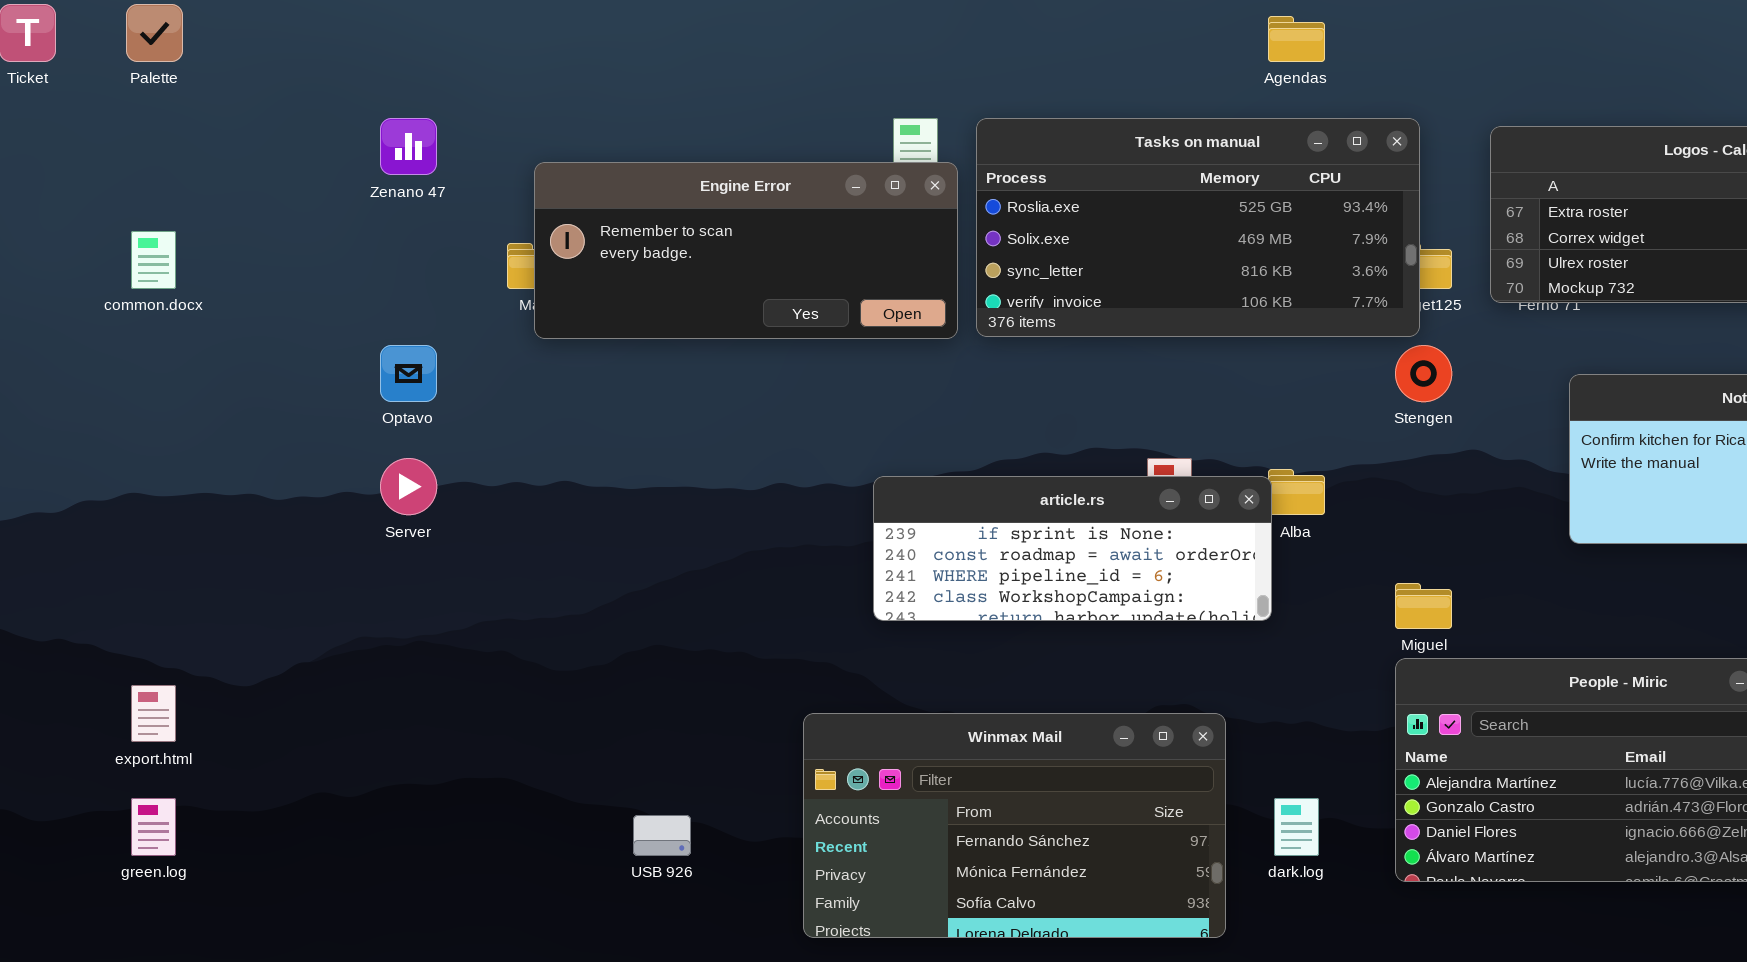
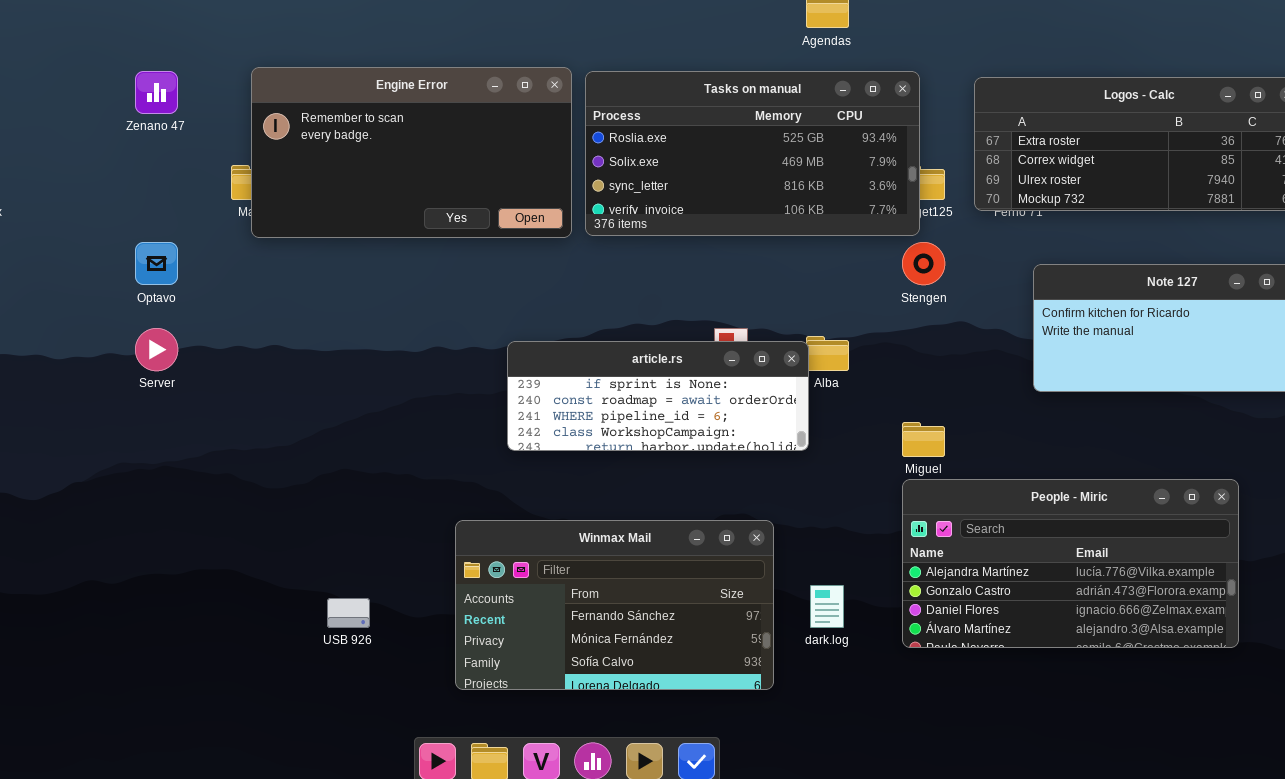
Engine Error: [534,162,958,339] -> [251,67,572,238], resized

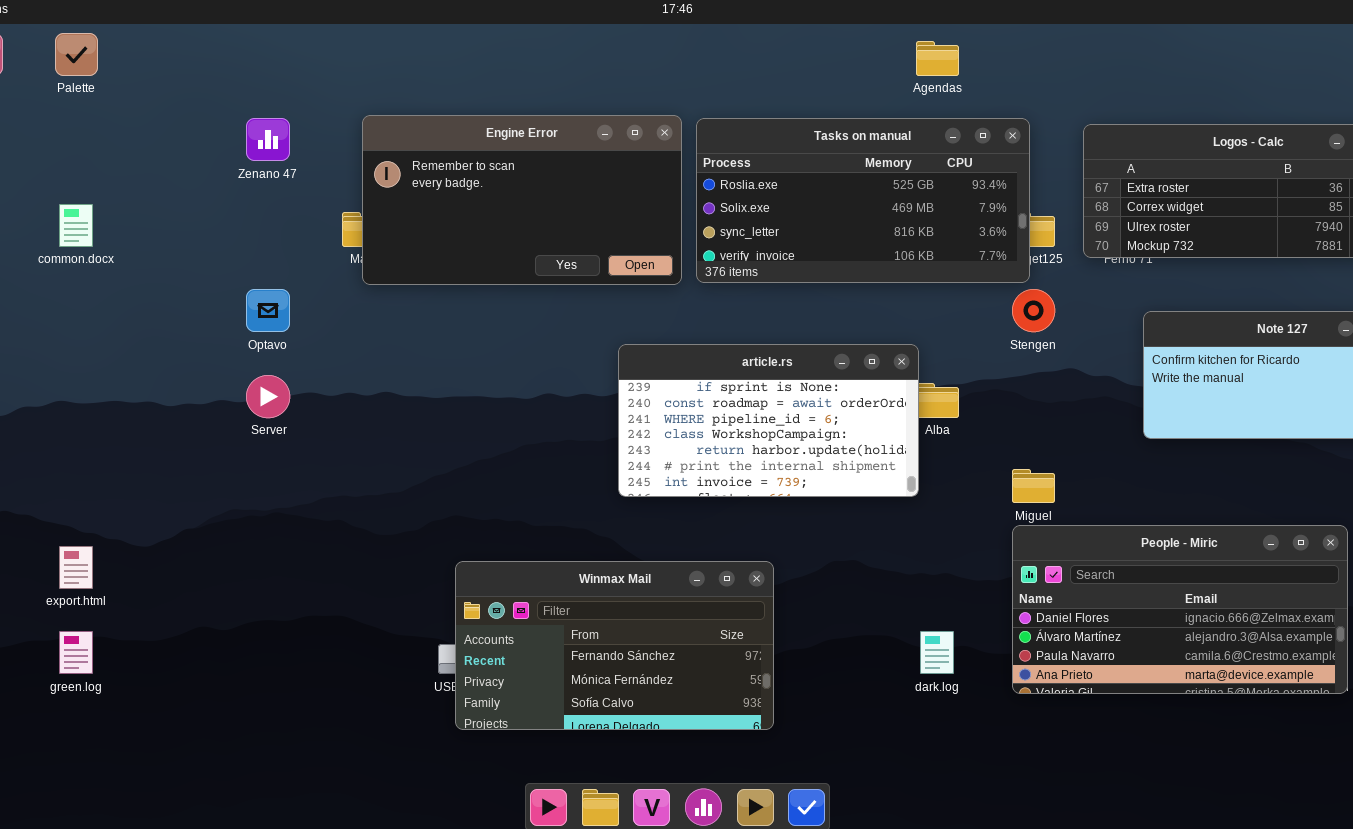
article.rs: [507,341,809,451] -> [618,344,919,497], resized
People - Miric: [902,479,1239,648] -> [1012,525,1348,694], scrolled down 2 rows
Winmax Mail: [455,520,774,690] -> [455,561,774,730], moved

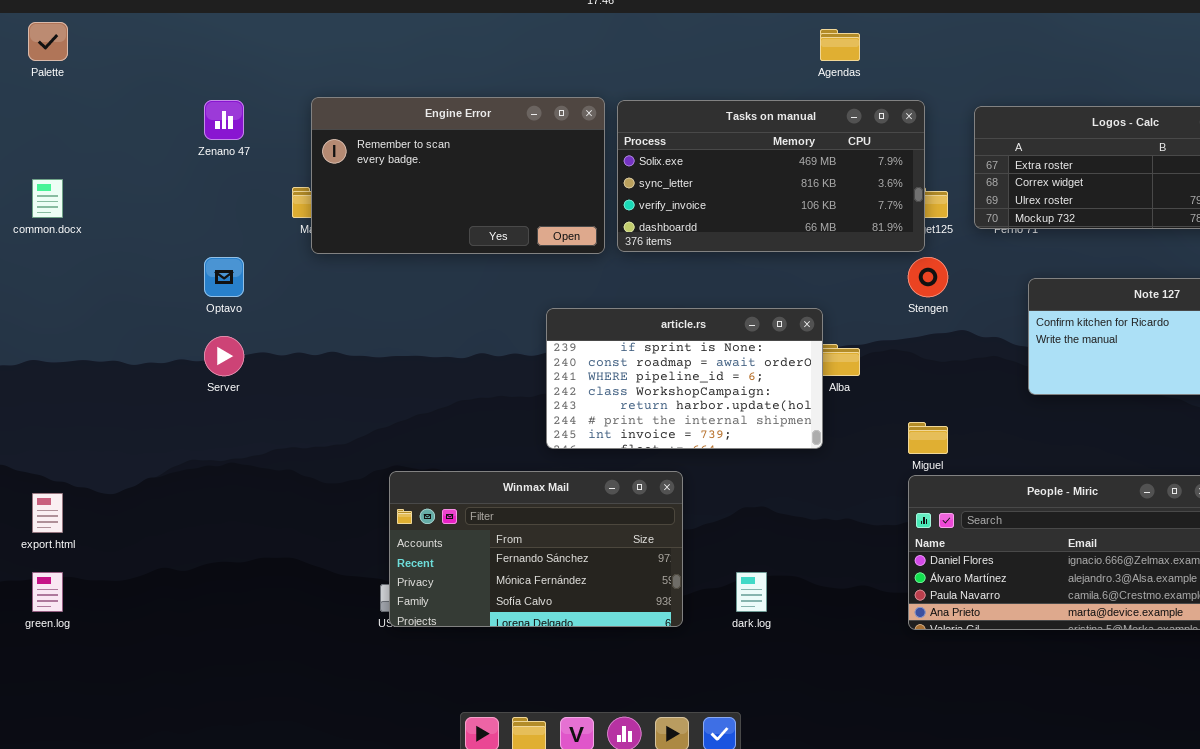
Tasks on manual: [696,118,1030,283] -> [617,100,925,252], scrolled down 1 row
Winmax Mail: [455,561,774,730] -> [389,471,683,627], moved
dark.log: [920,631,954,674] -> [736,572,767,612], moved

